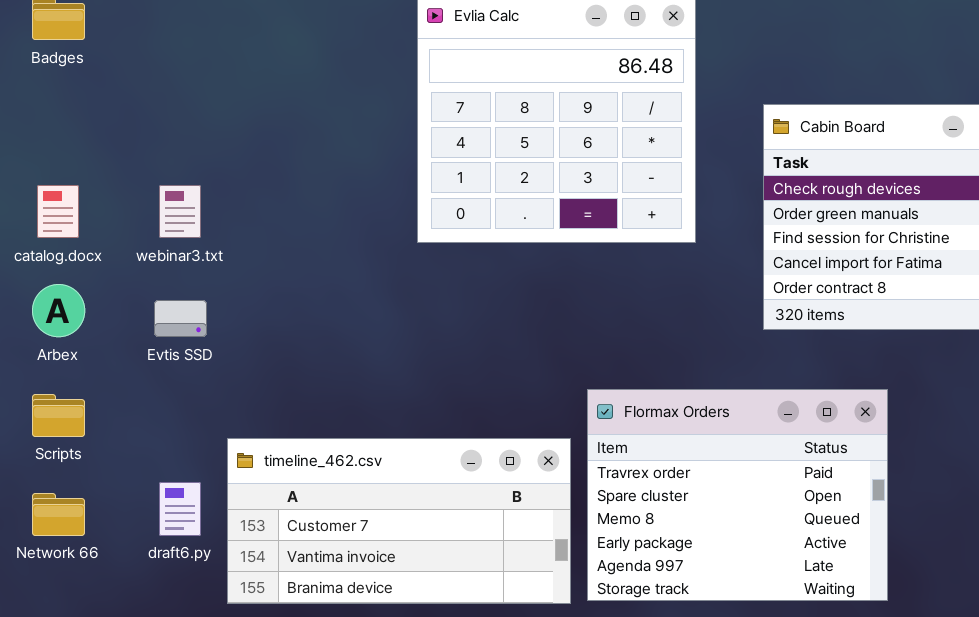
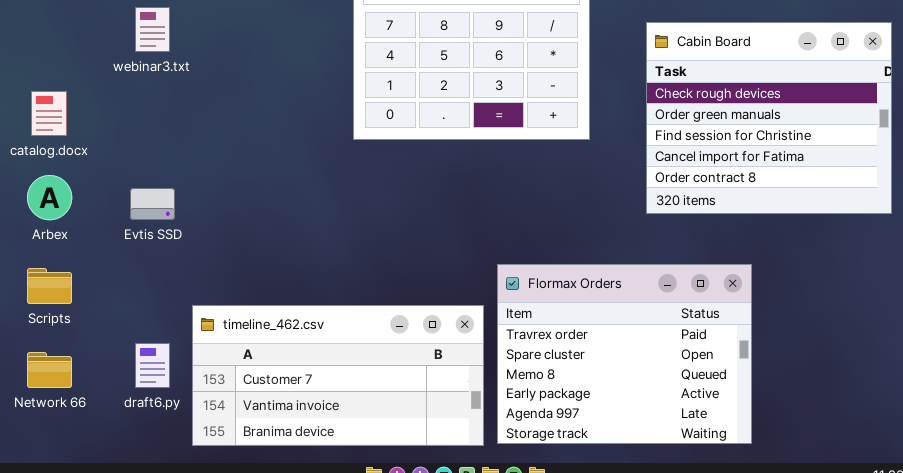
webinar3.txt: [159,185,201,238] -> [135,7,170,52], moved

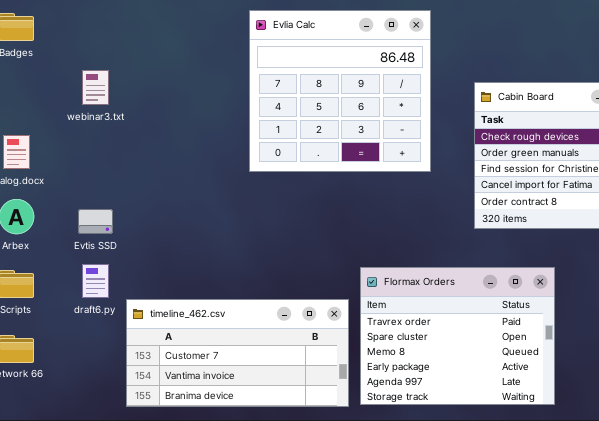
draft6.py: [135,343,170,388] -> [82,264,109,298], moved

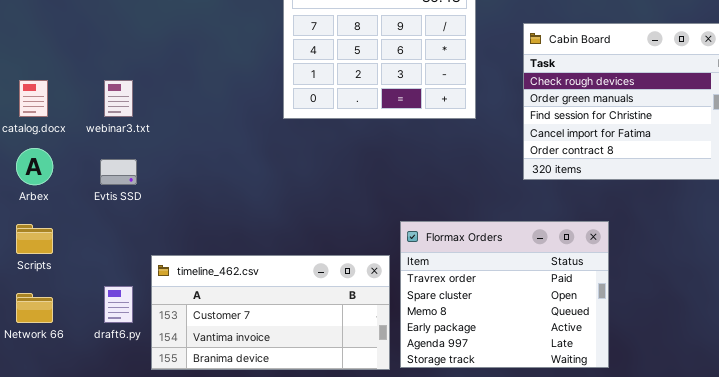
webinar3.txt: [82,70,109,105] -> [104,80,133,117], moved
draft6.py: [82,264,109,298] -> [104,286,133,323], moved

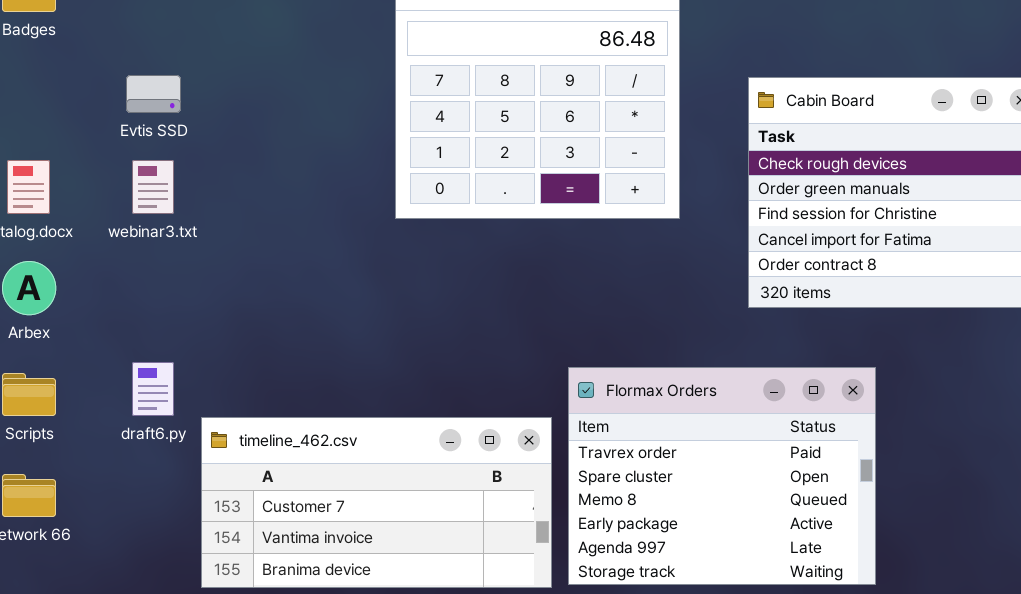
Evtis SSD: [100,159,137,185] -> [126,75,181,113], moved
draft6.py: [104,286,133,323] -> [132,362,174,416], moved

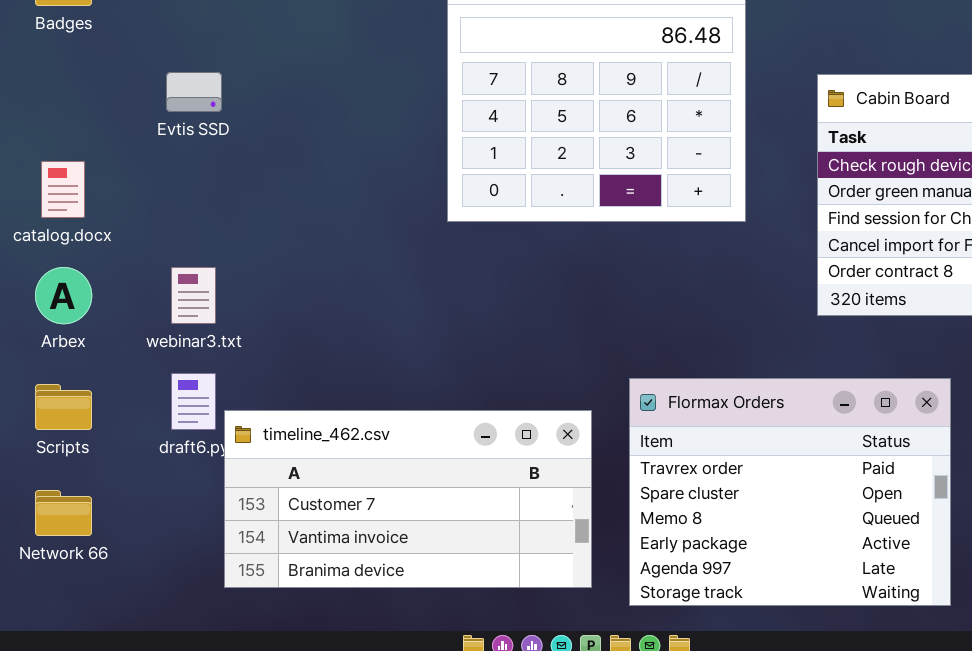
webinar3.txt: [132,160,174,214] -> [171,267,216,324], moved
timeline_462.csv: [201,417,552,588] -> [224,410,592,588], moved

